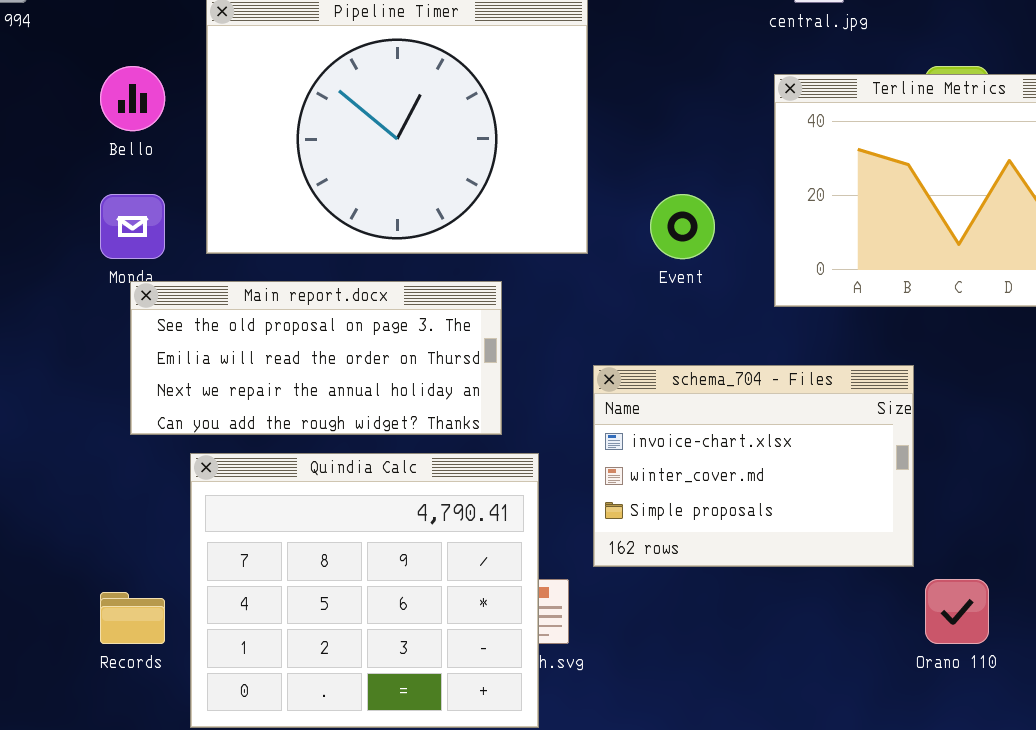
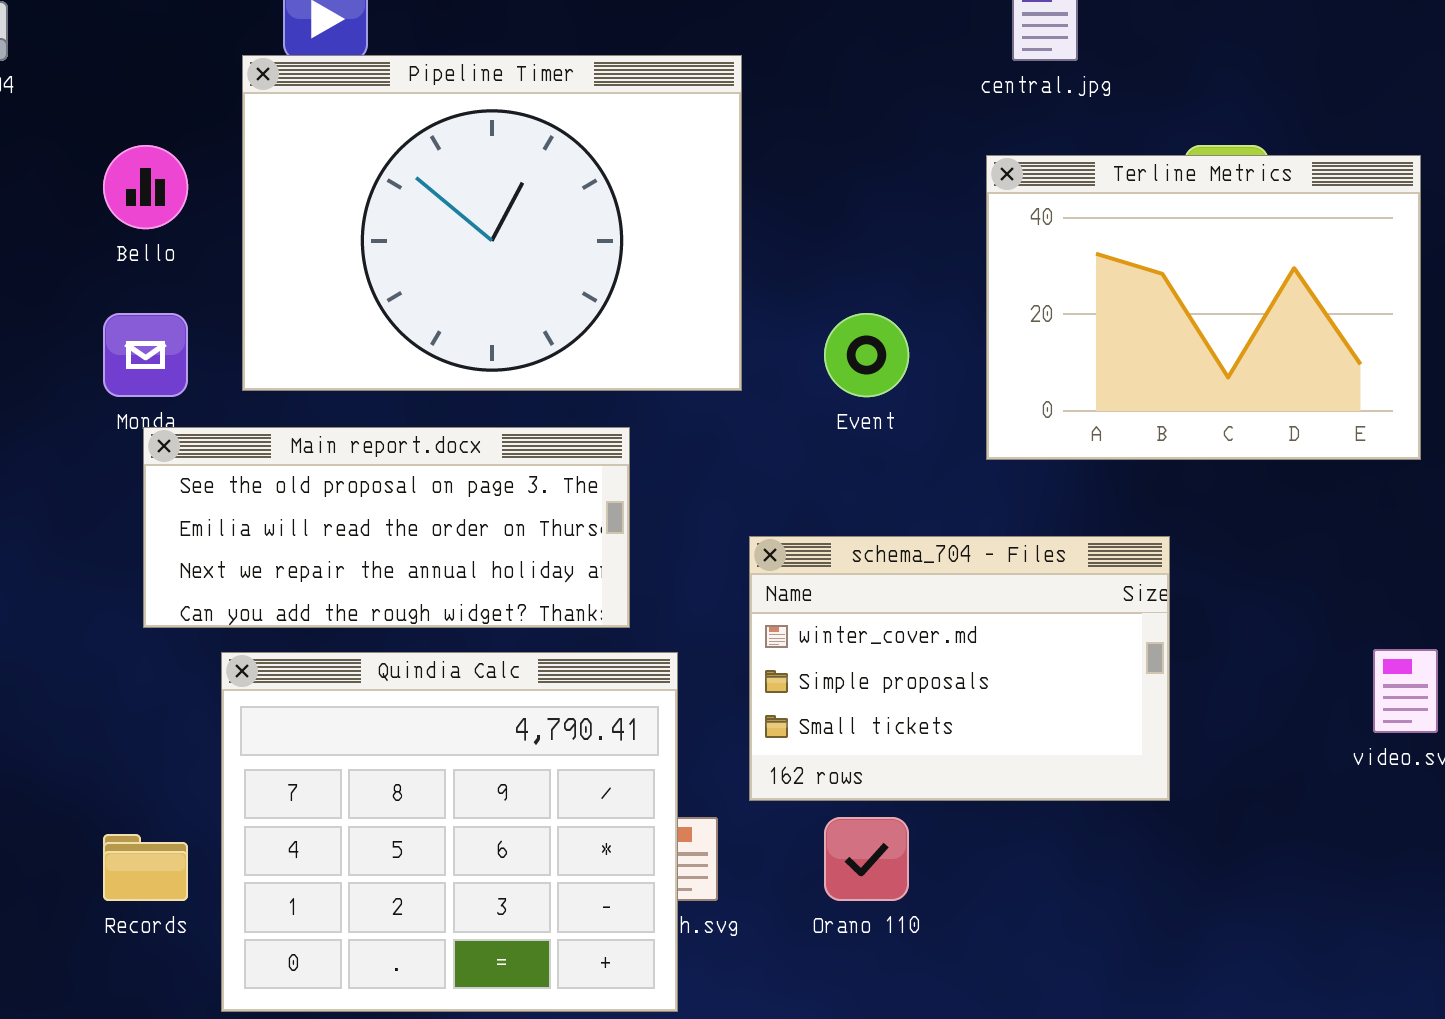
schema_704 - Files: [593,365,914,567] -> [749,536,1170,801], scrolled down 1 row
Orano 110: [925,579,989,644] -> [824,817,909,901], moved

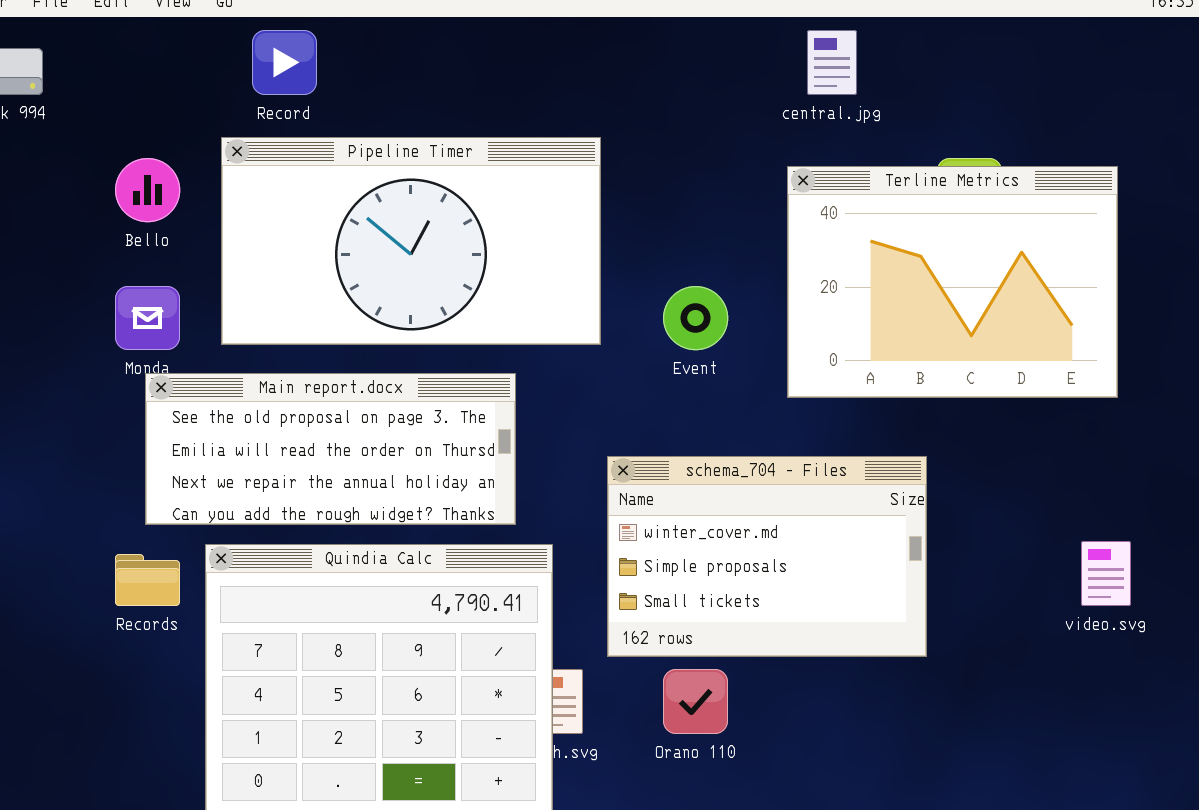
Pipeline Timer: [242,55,742,391] -> [221,137,601,345], resized
Records: [103,834,188,901] -> [115,554,180,606], moved

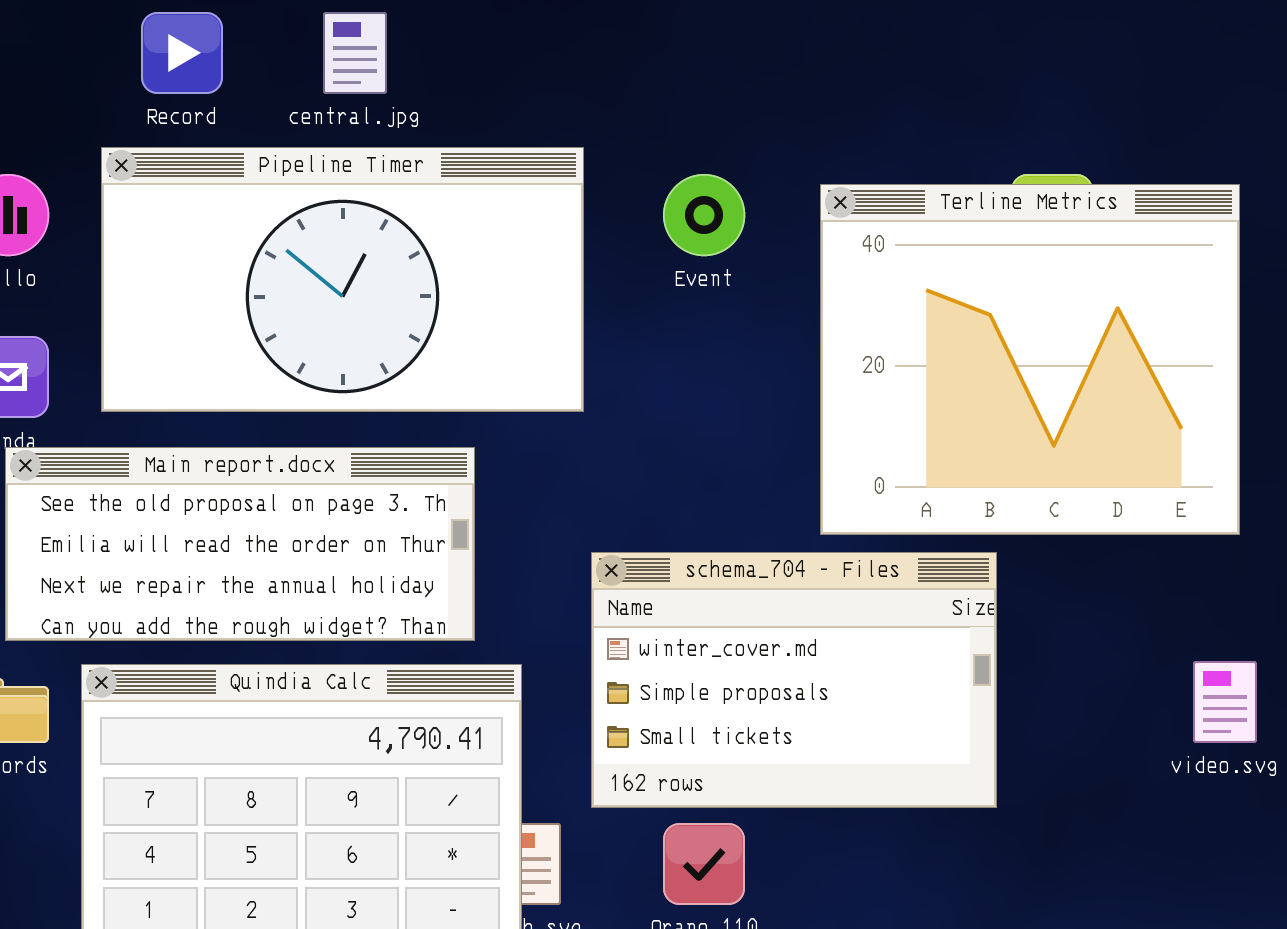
central.jpg: [807,30,857,95] -> [323,12,387,94], moved
Terline Metrics: [787,166,1118,398] -> [820,184,1240,535], resized
Event: [663,286,728,350] -> [663,174,745,256], moved

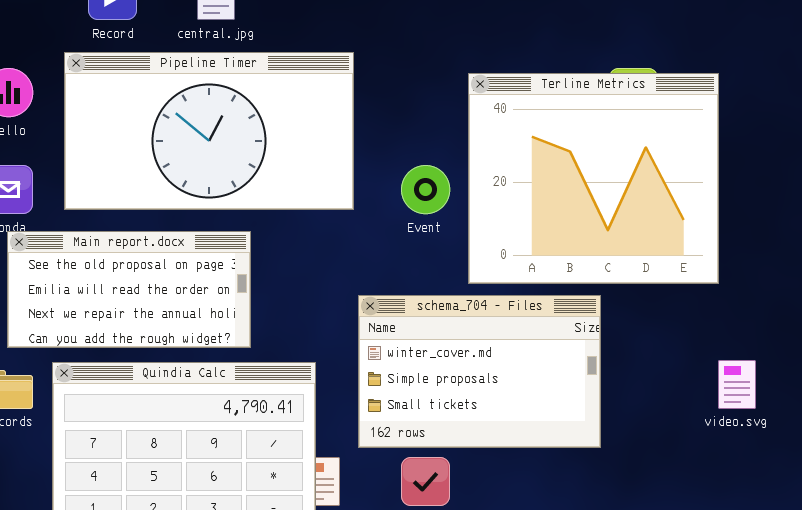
Event: [663,174,745,256] -> [401,165,450,214], moved
Terline Metrics: [820,184,1240,535] -> [468,73,719,284], moved
Main report.docx: [5,447,475,641] -> [7,231,251,348], resized

